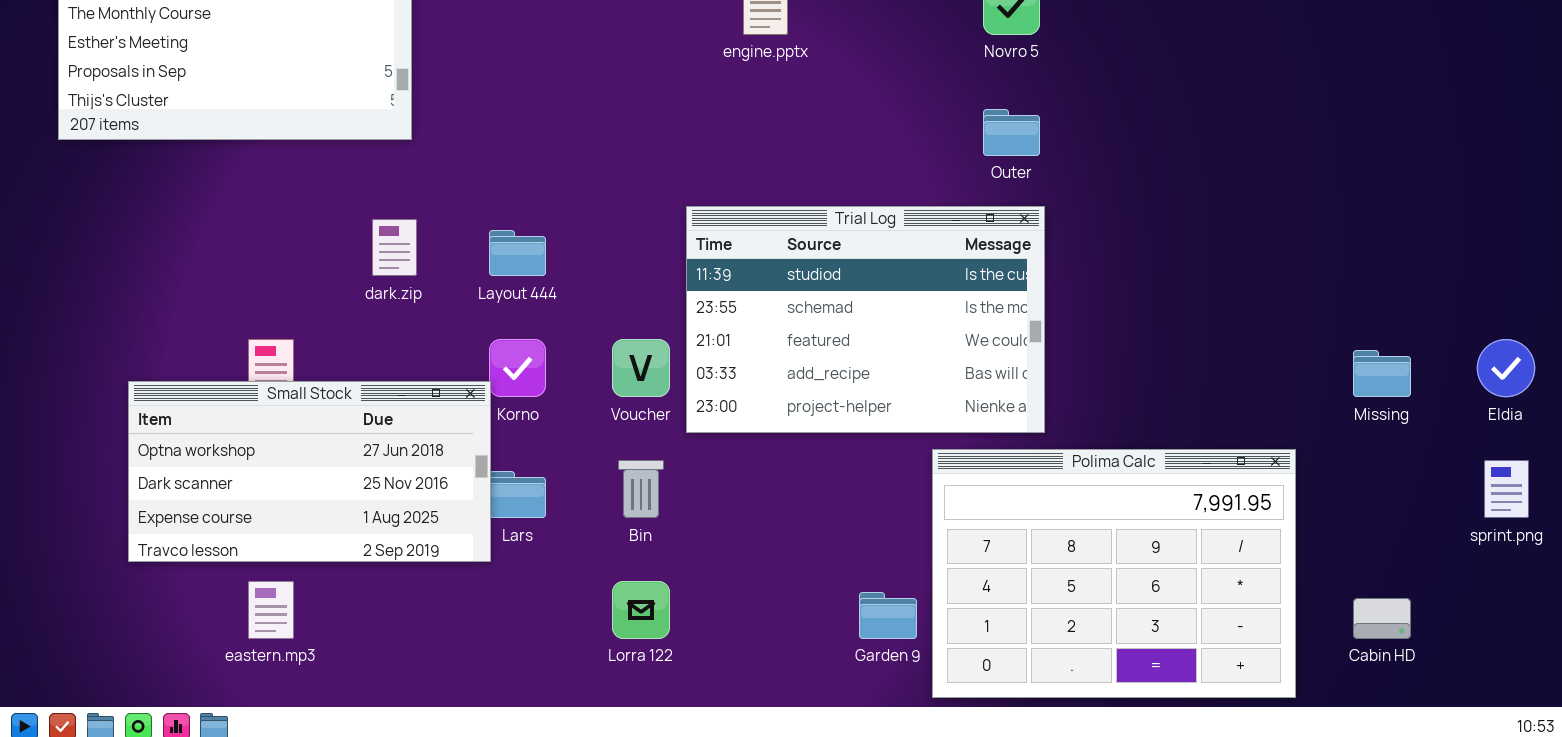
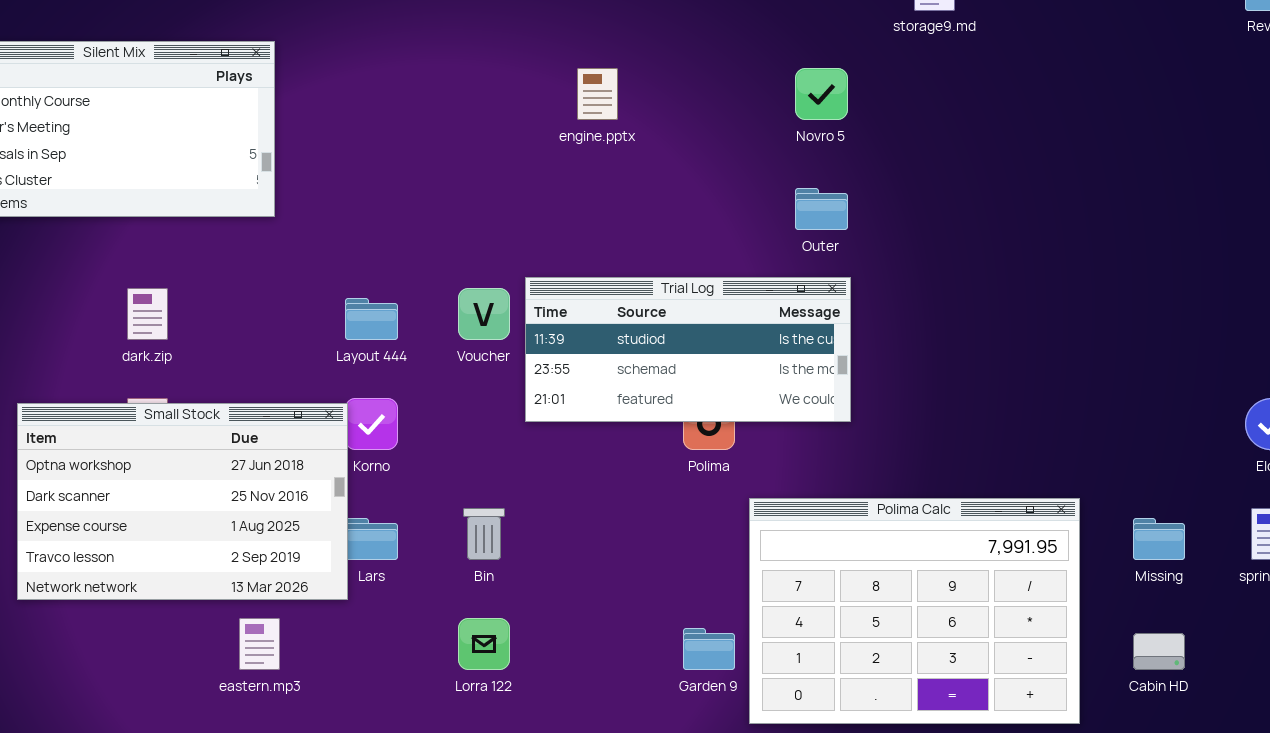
Trial Log: [686,206,1045,433] -> [525,277,851,422], resized
dark.zip: [372,219,417,276] -> [127,288,168,340], moved
Voucher: [612,339,670,397] -> [458,288,510,340], moved
Missing: [1353,350,1411,397] -> [1133,518,1185,560], moved
Small Stock: [128,381,491,562] -> [17,403,348,600], resized
eastern.mp3: [248,581,294,639] -> [239,618,280,670], moved

